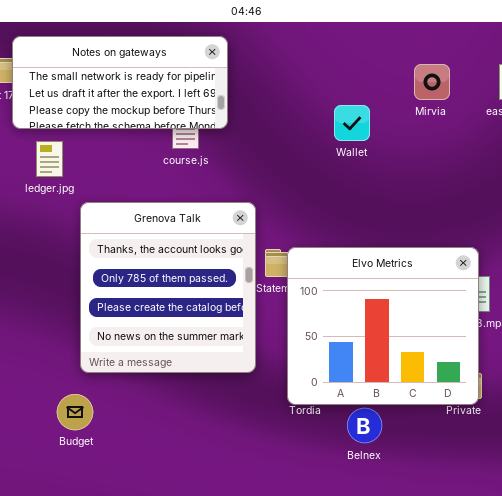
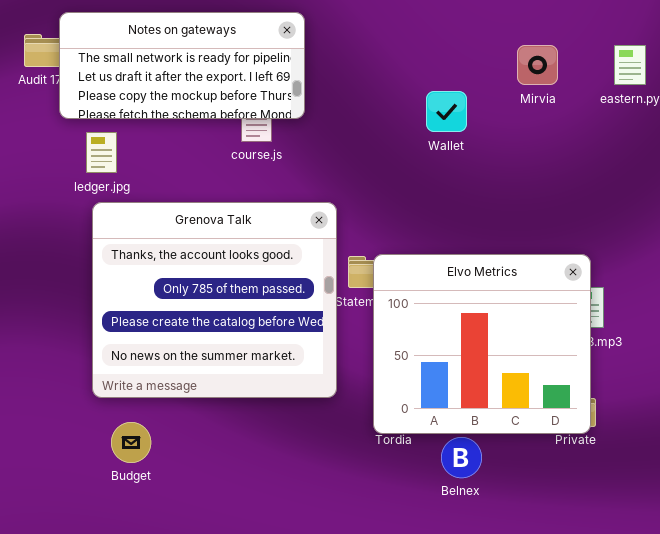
Grenova Talk: [80,202,256,373] -> [92,202,337,398], resized

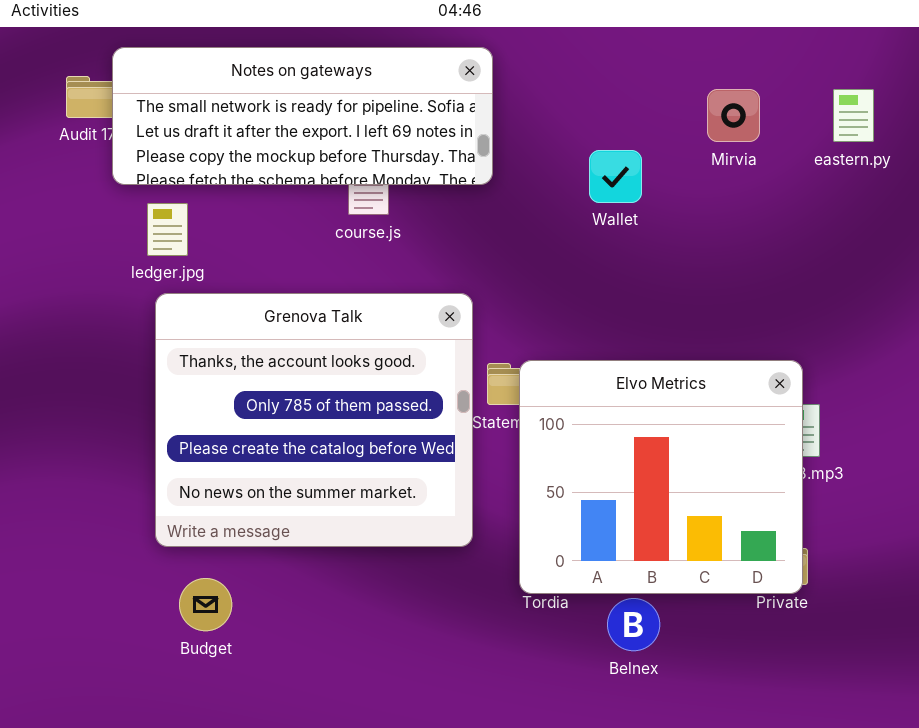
Notes on gateways: [59,12,305,119] -> [112,47,493,185], resized

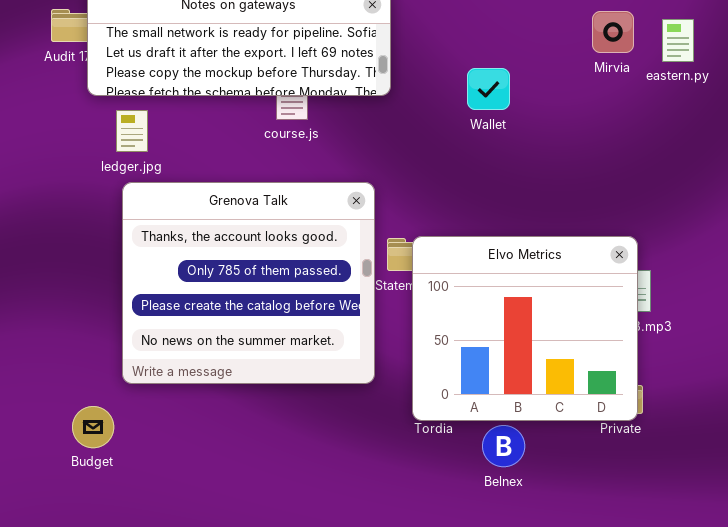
Mirvia: [707,89,760,142] -> [592,11,634,53], moved
Budget: [179,578,232,631] -> [72,406,114,448], moved

